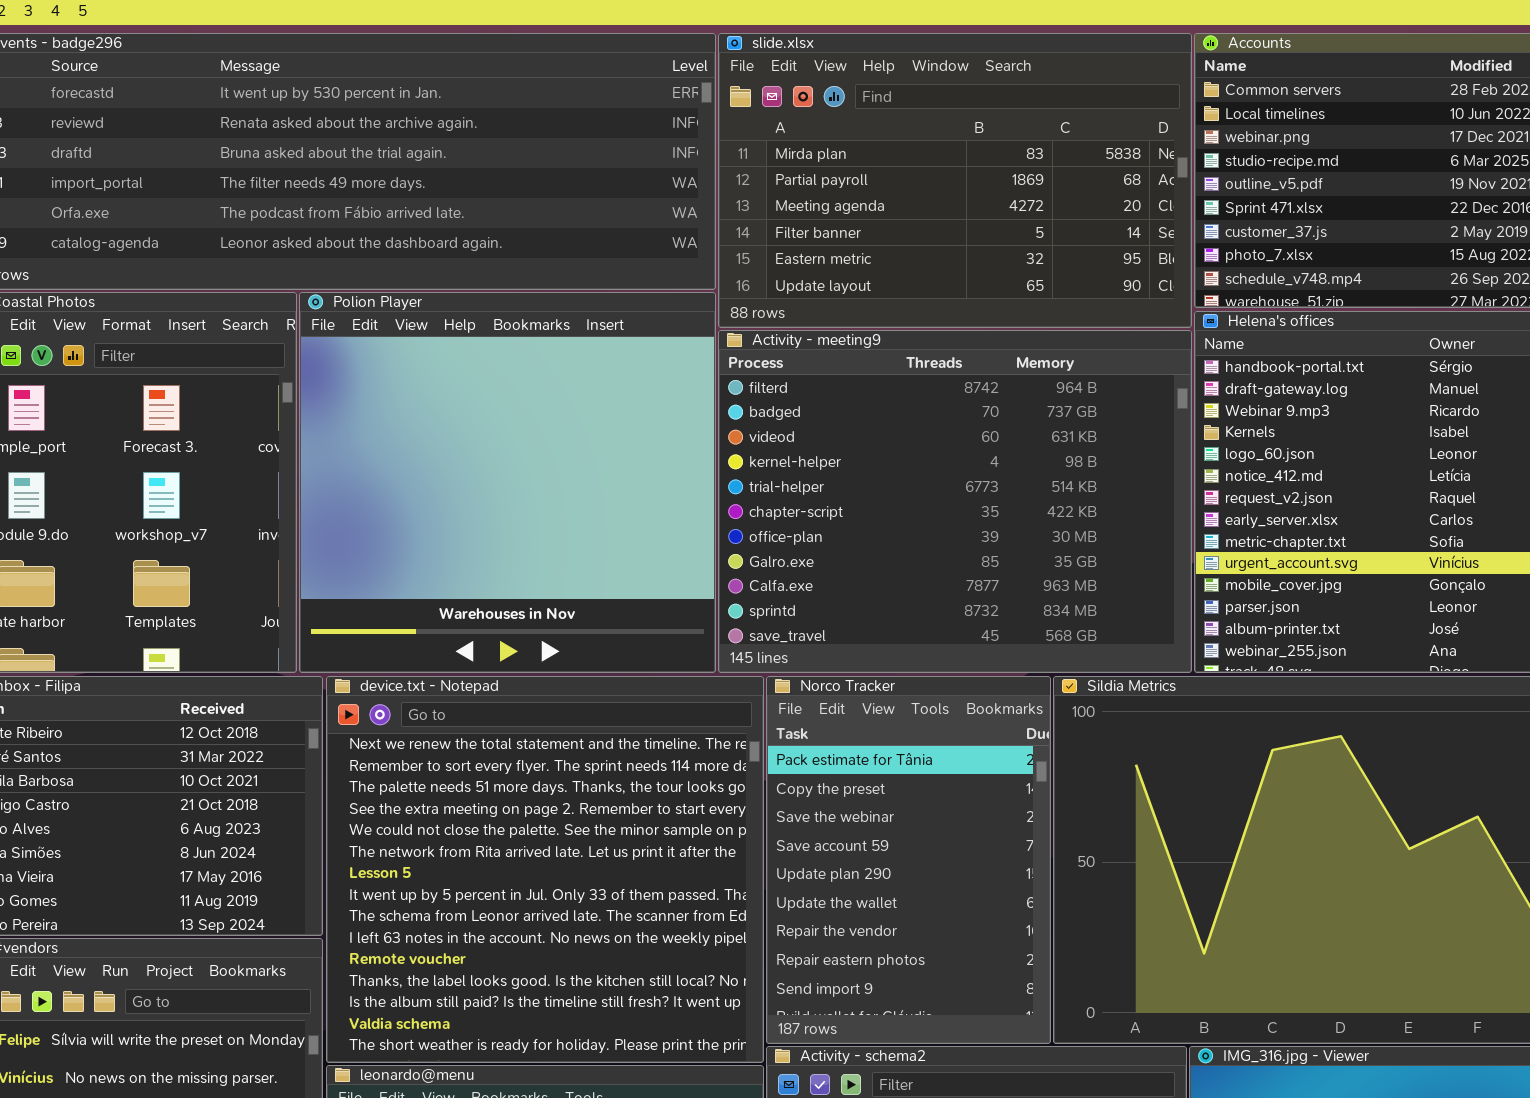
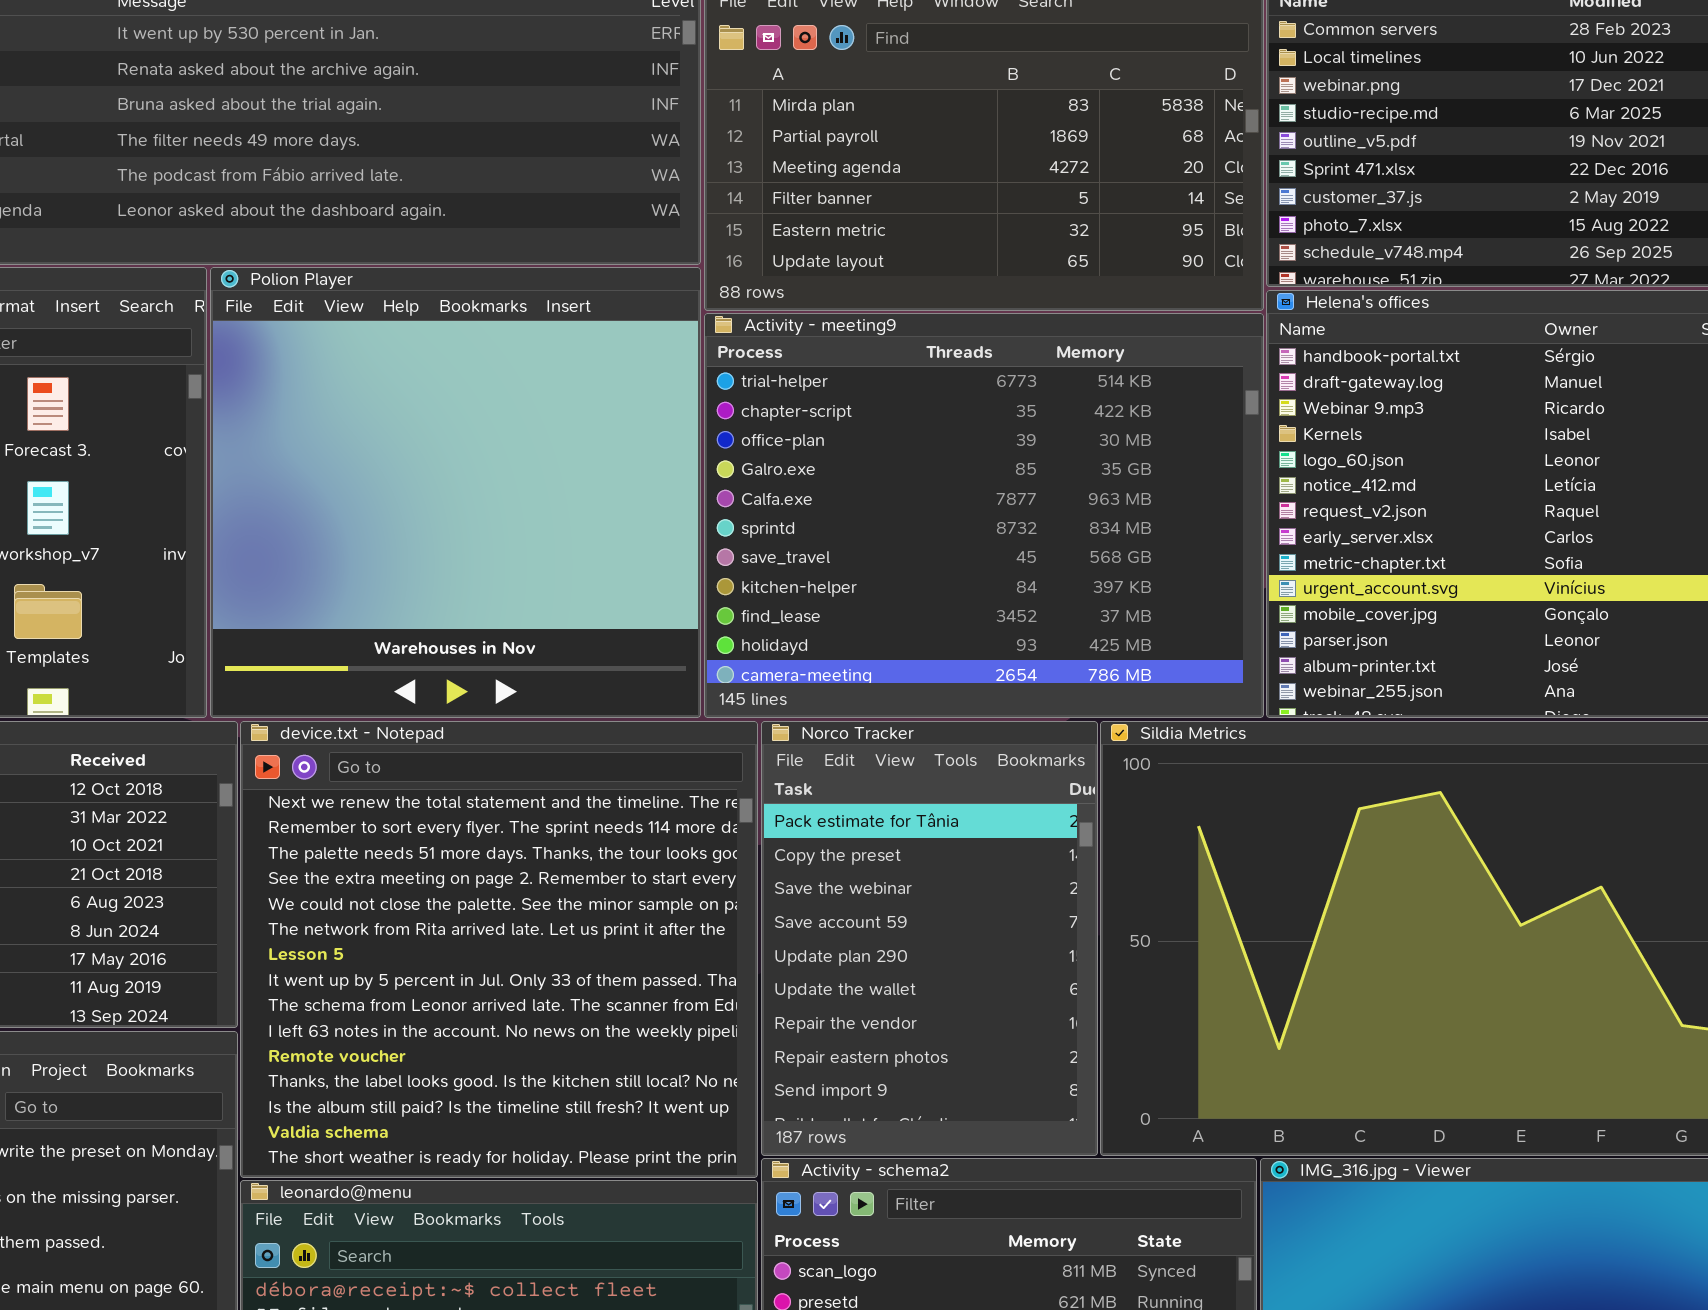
Activity - meeting9: [718,330,1192,673] -> [704,313,1264,718], scrolled down 4 rows

